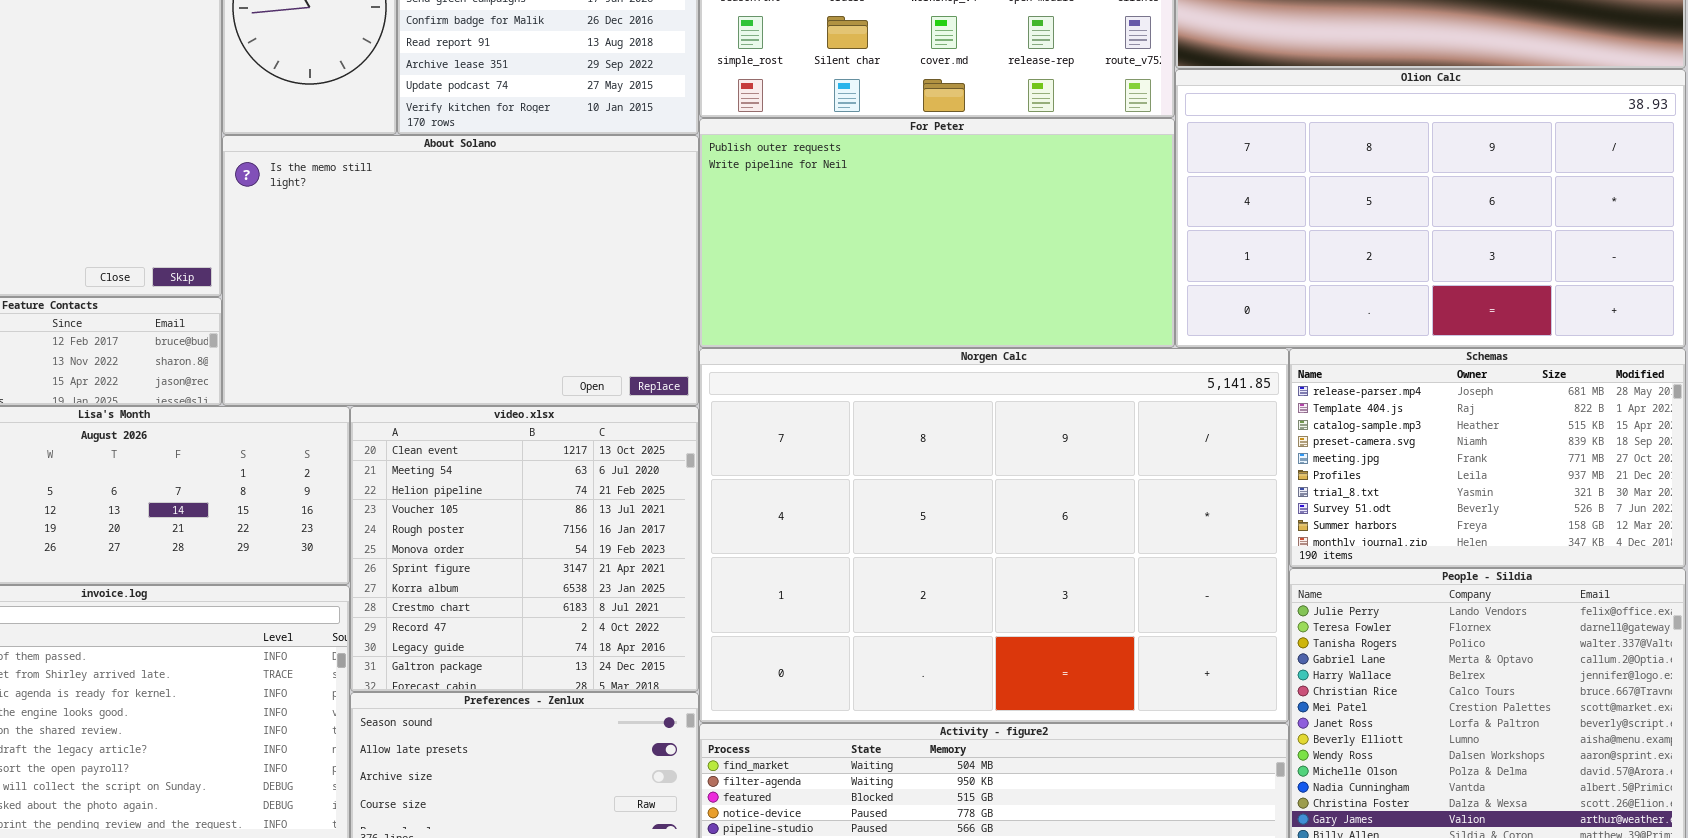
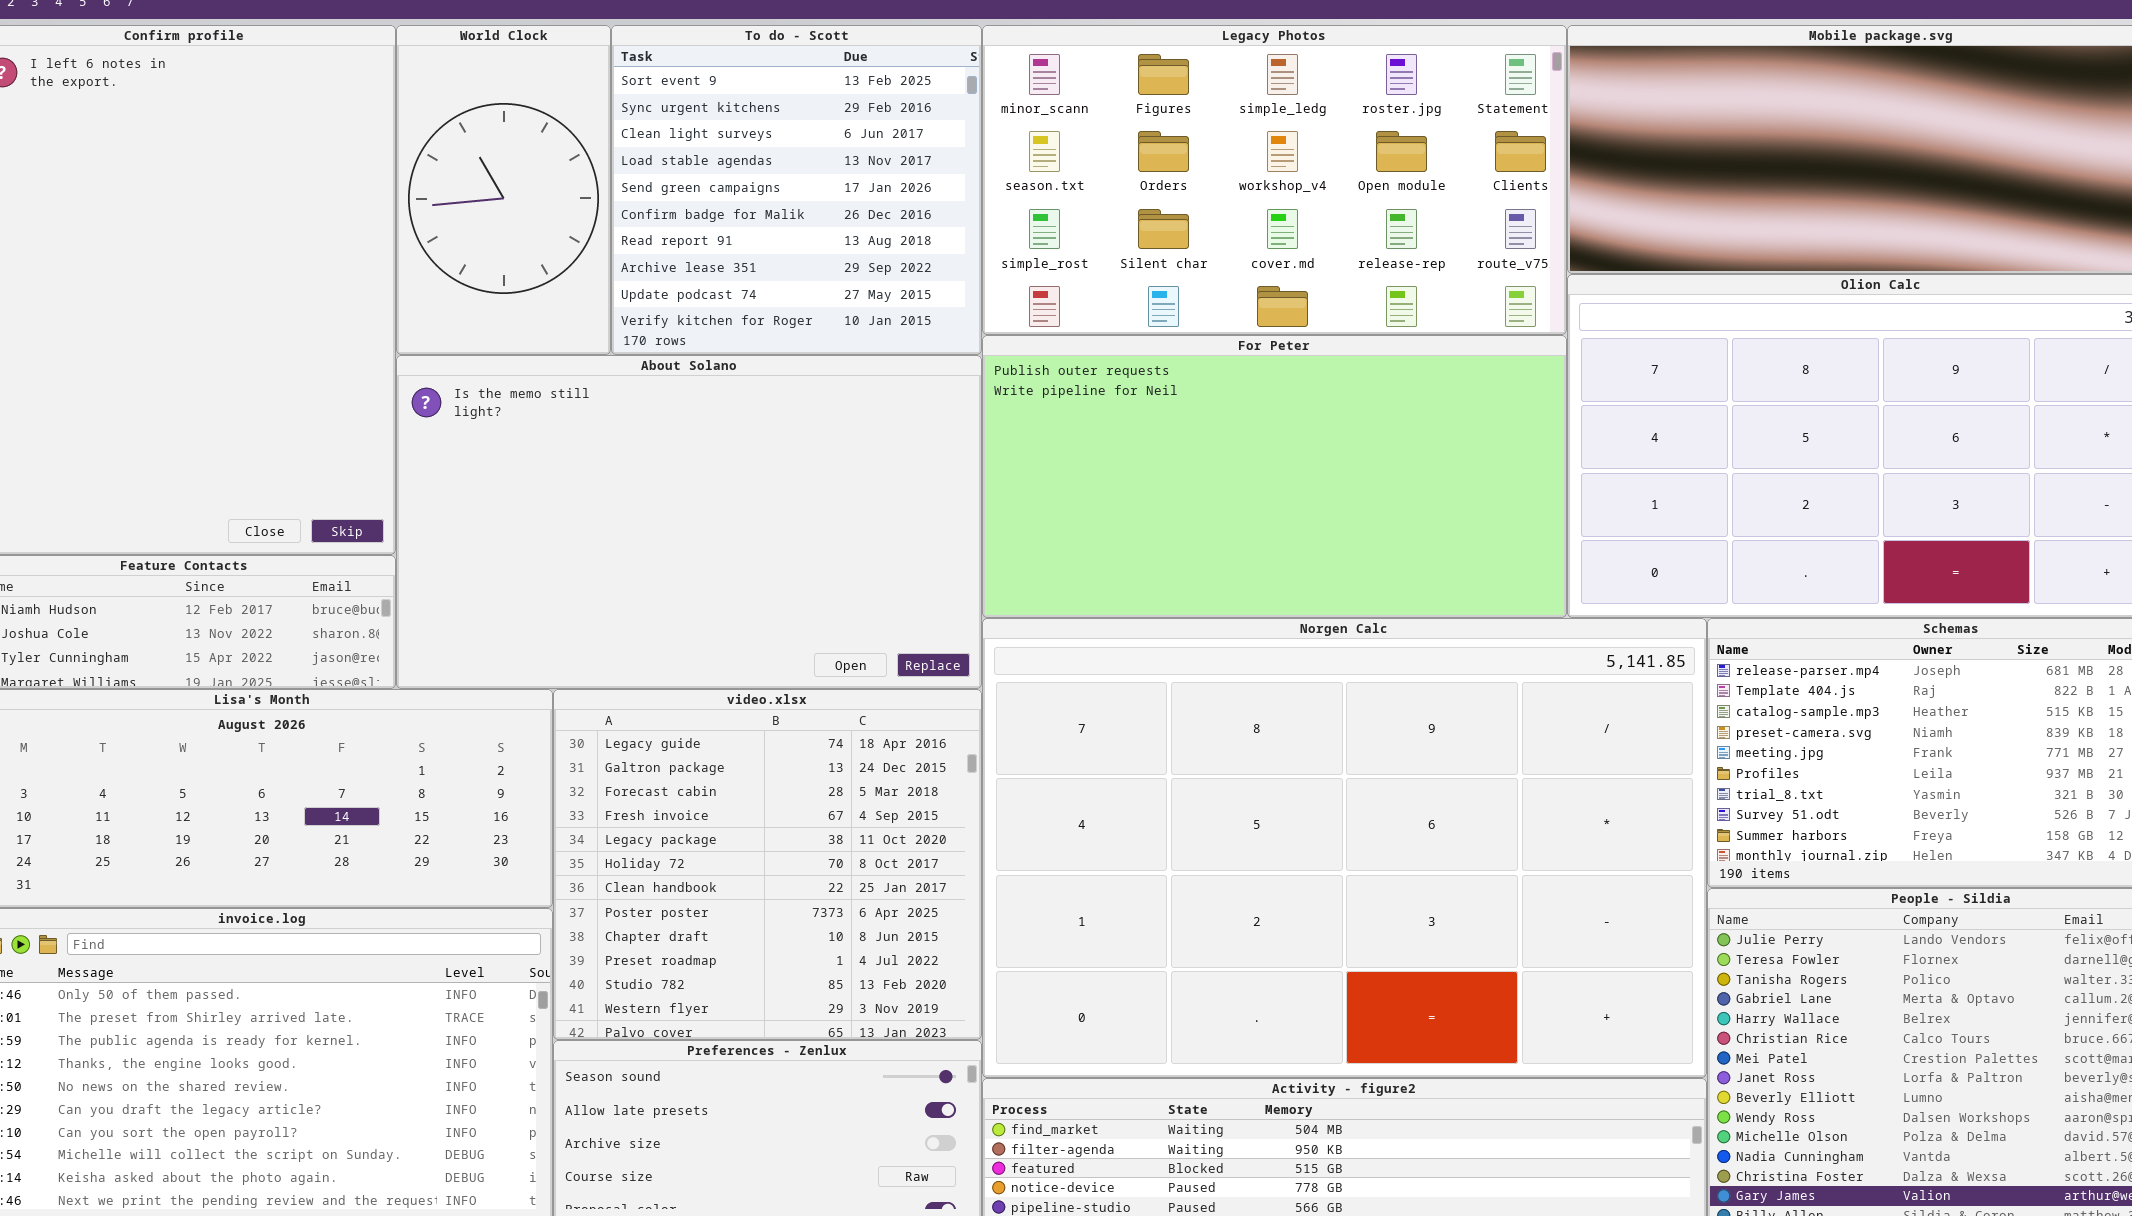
video.xlsx: [350,406,699,692] -> [553,689,982,1040], scrolled down 10 rows

